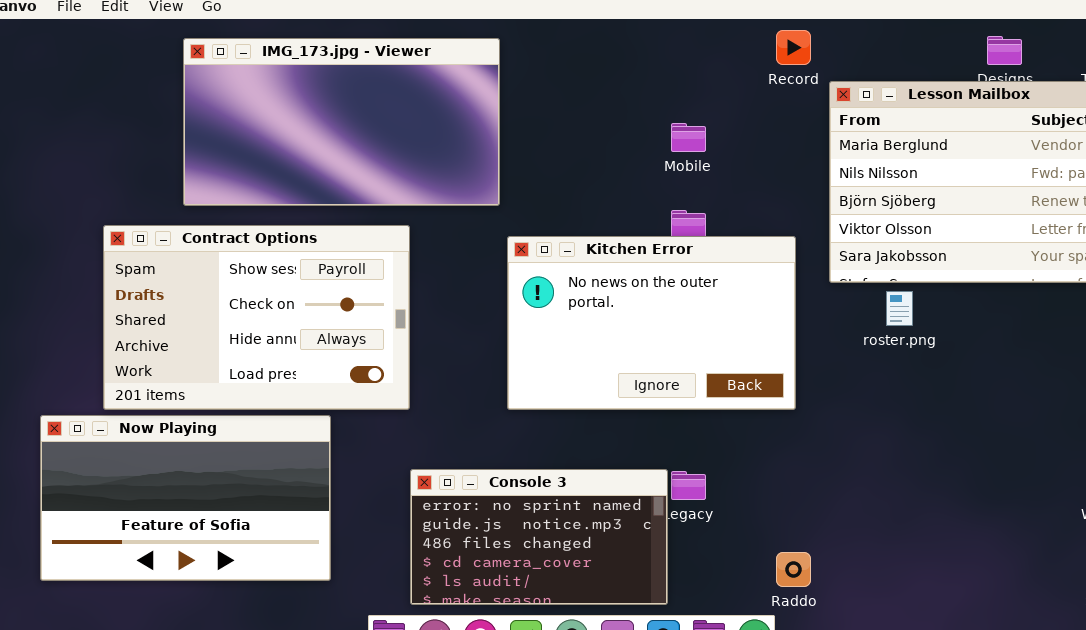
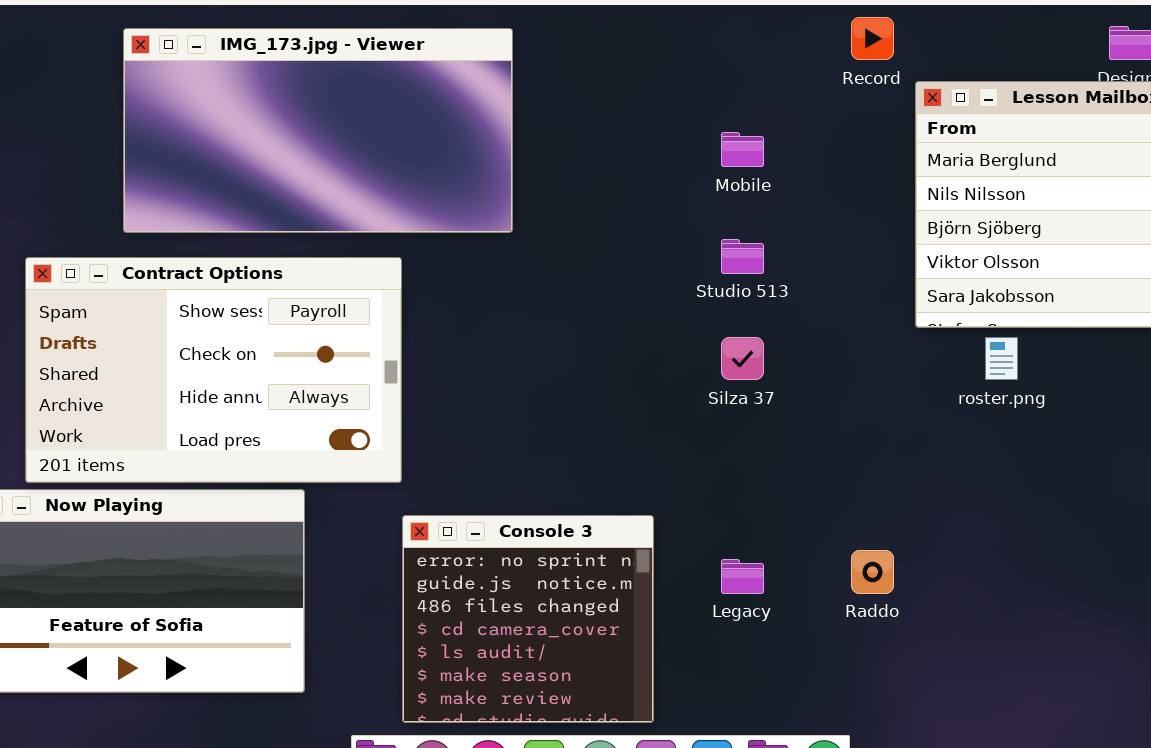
Kitchen Error: [507,236,796,410] -> none, closed
Console 3: [410,469,668,605] -> [402,515,654,723], resized
Raddo: [776,552,811,587] -> [851,550,894,594], moved

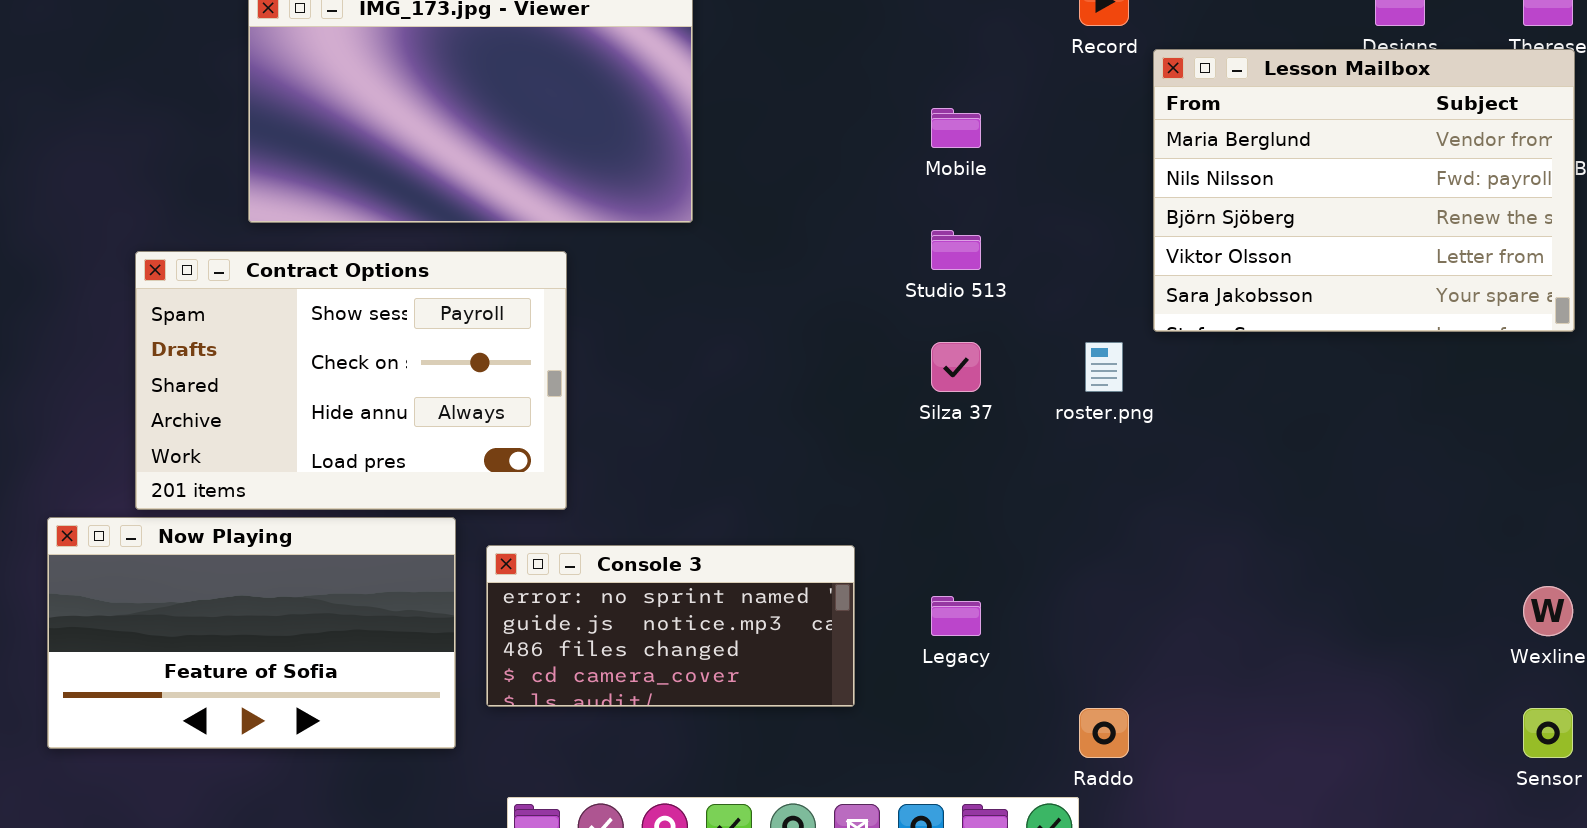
roster.png: [985,337,1018,380] -> [1085,342,1123,392], moved
Console 3: [402,515,654,723] -> [486,545,855,707], resized
Raddo: [851,550,894,594] -> [1079,708,1129,758], moved

